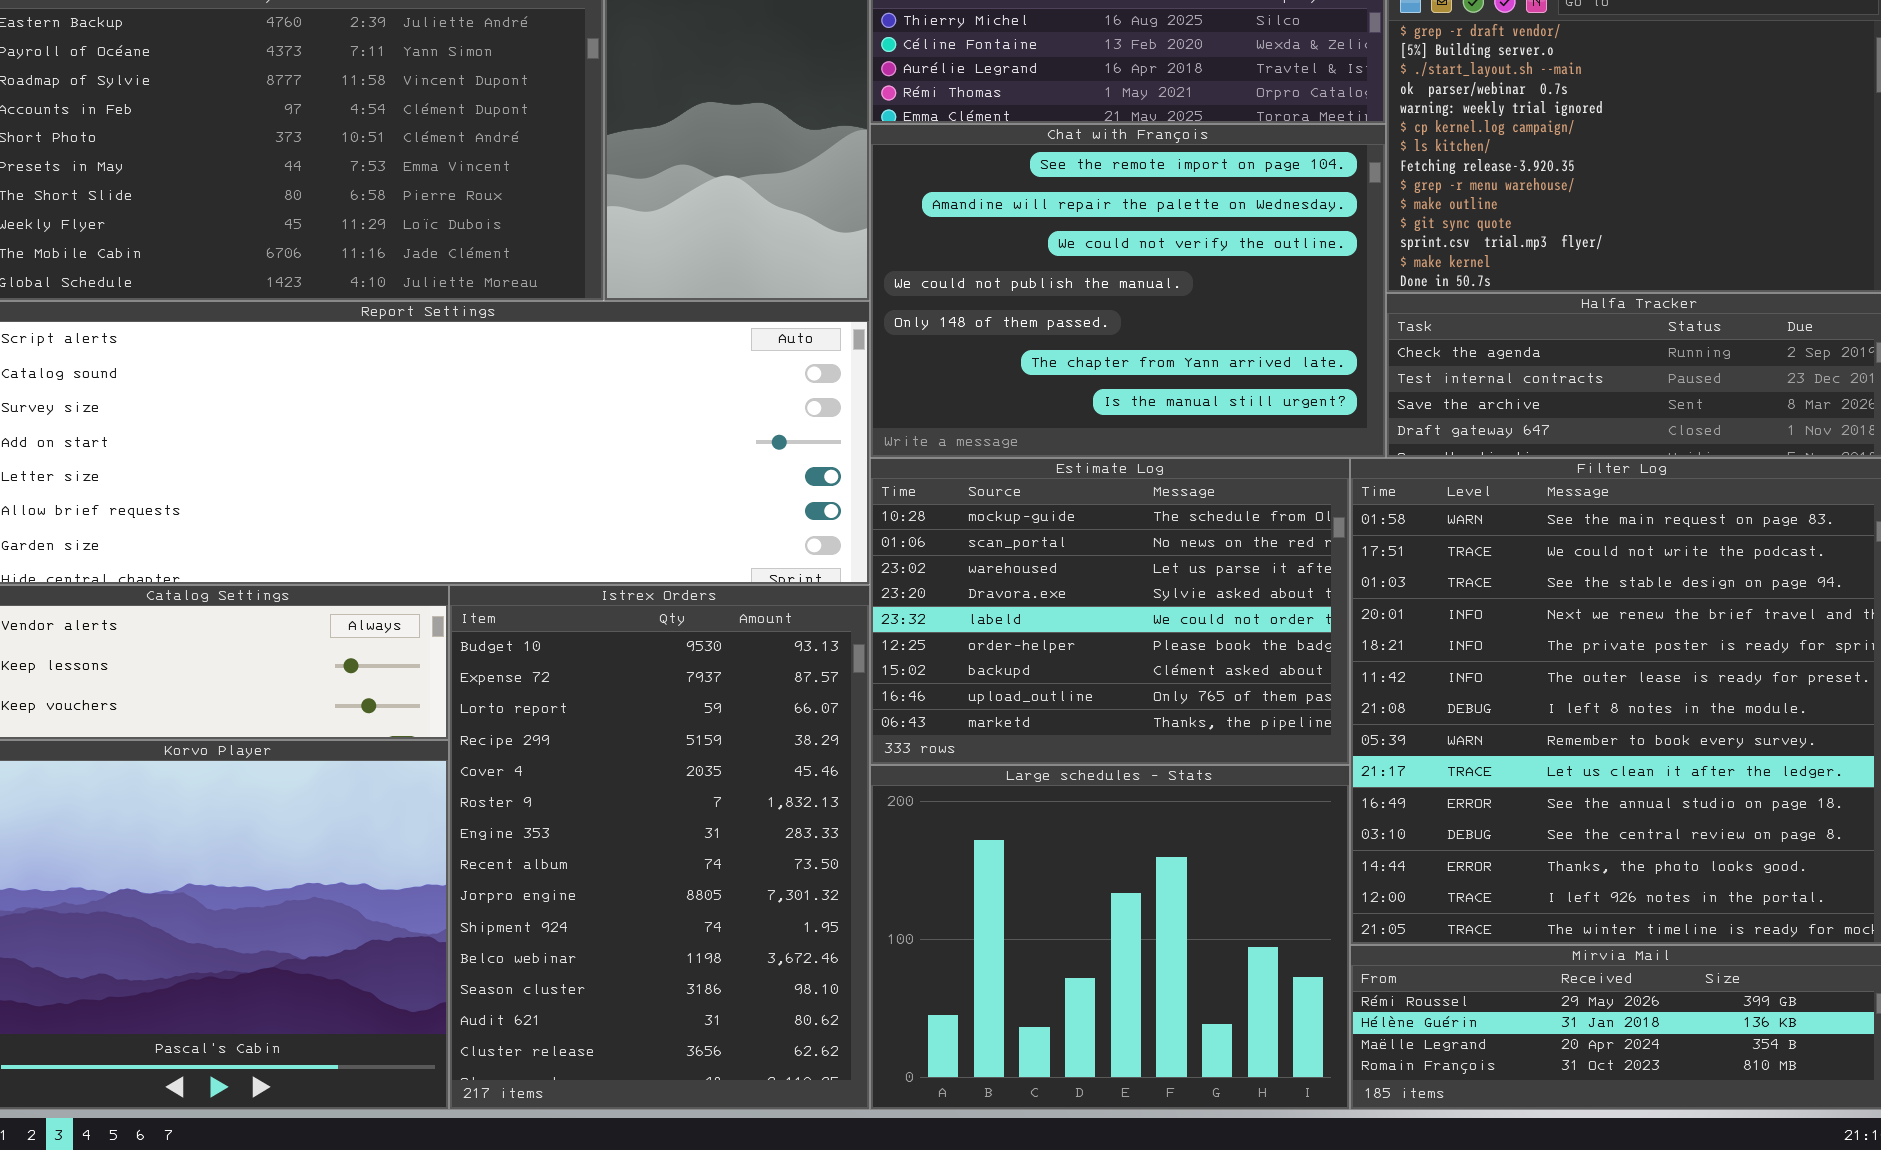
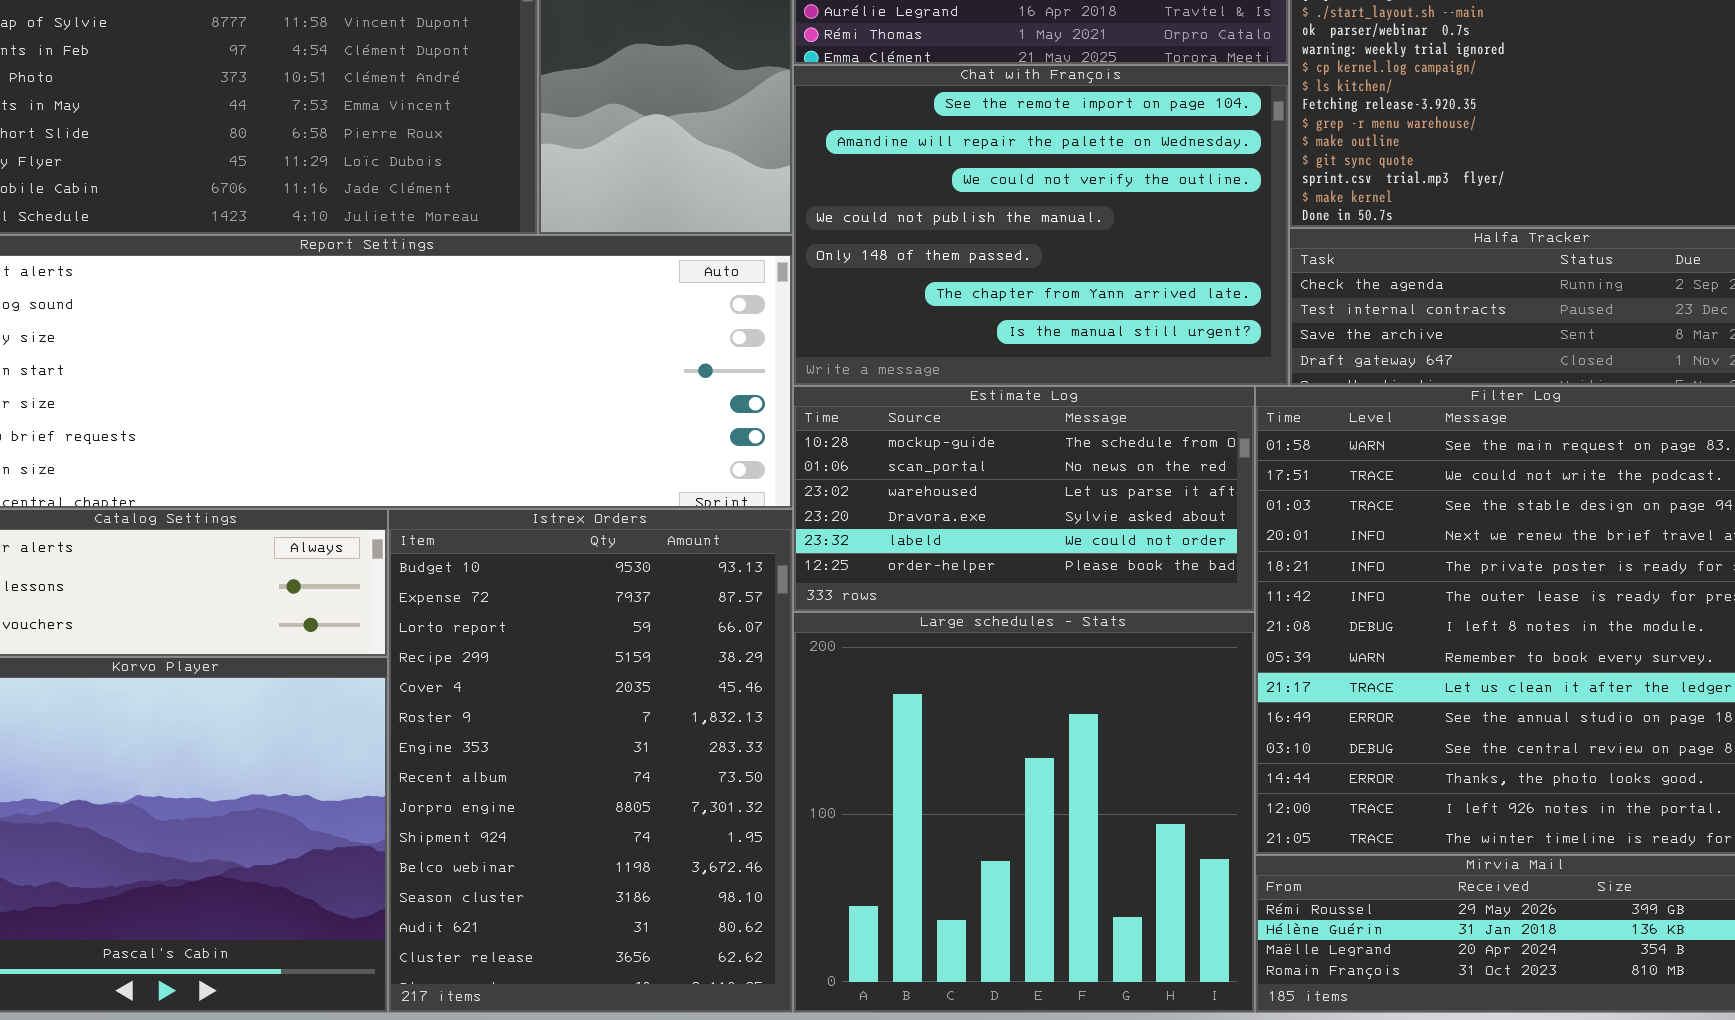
Estimate Log: [870,458,1350,765] -> [793,386,1255,612], resized
Large schedules - Stats: [870,765,1350,1110] -> [793,612,1255,1013], resized

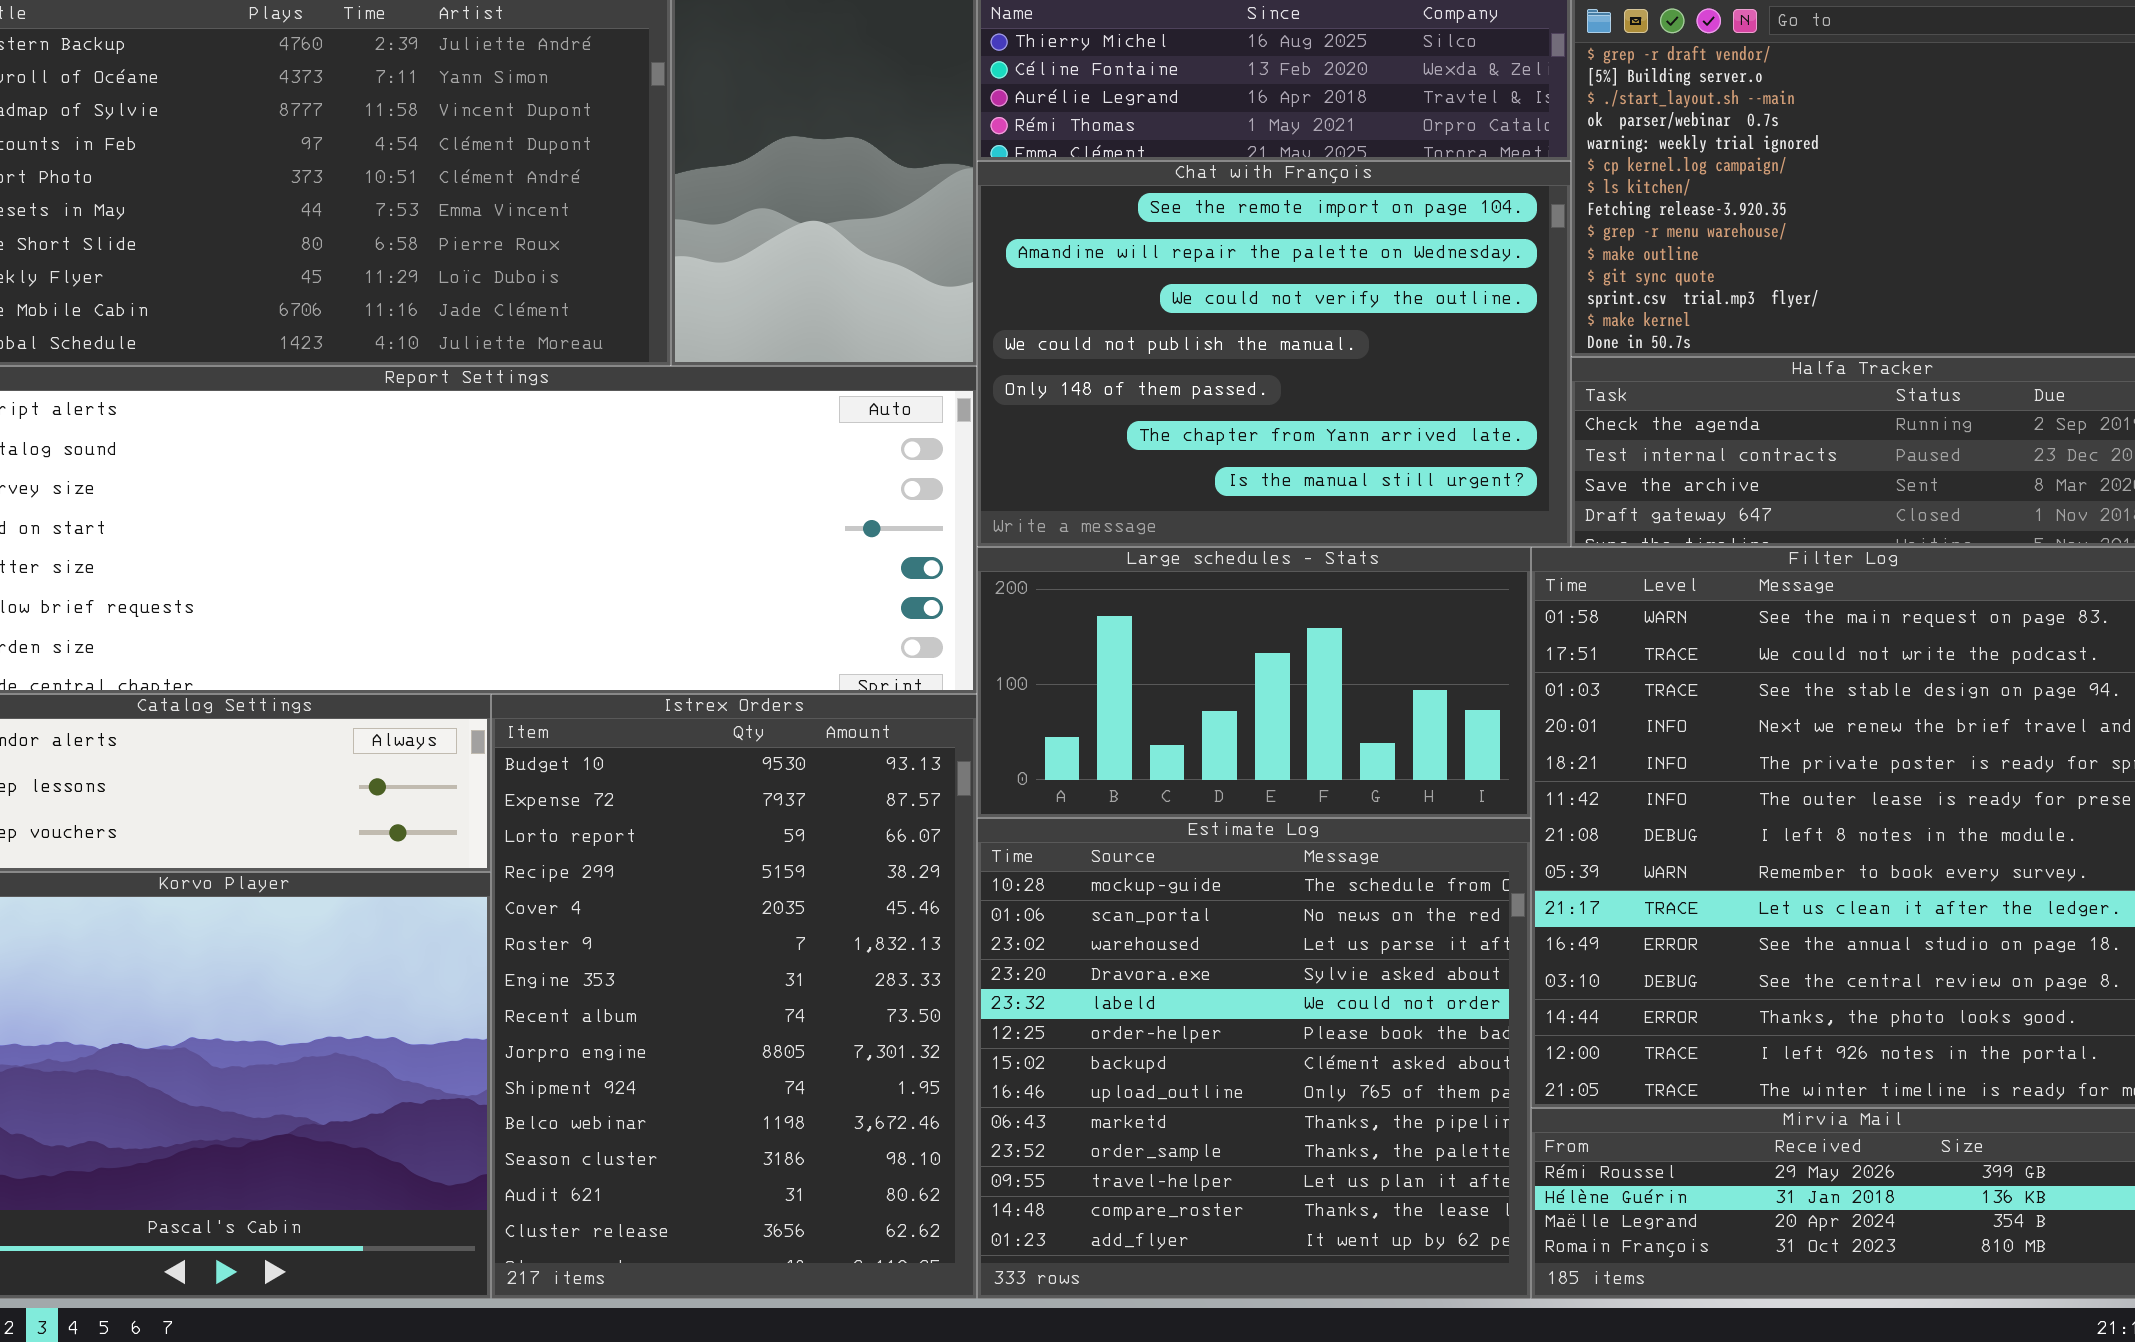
Estimate Log: [793,386,1255,612] -> [977,818,1531,1299], moved, resized
Large schedules - Stats: [793,612,1255,1013] -> [977,547,1531,818], moved, resized

